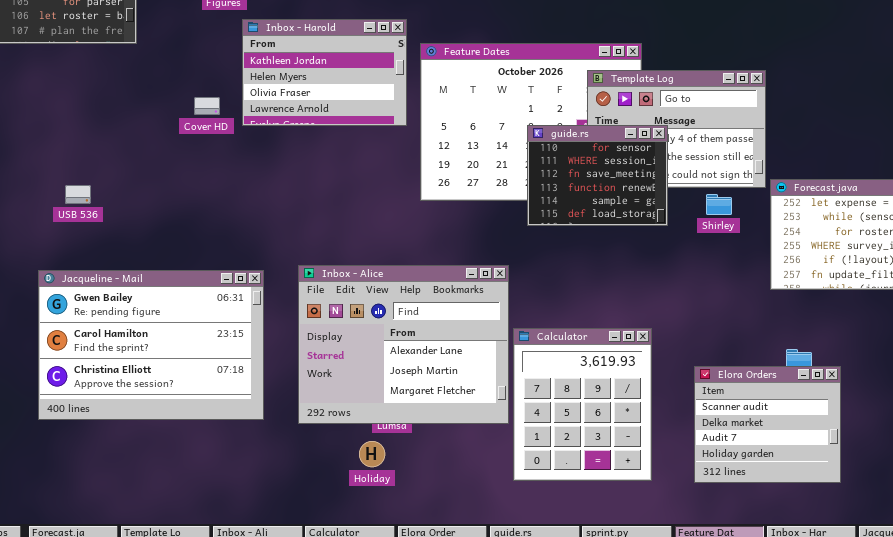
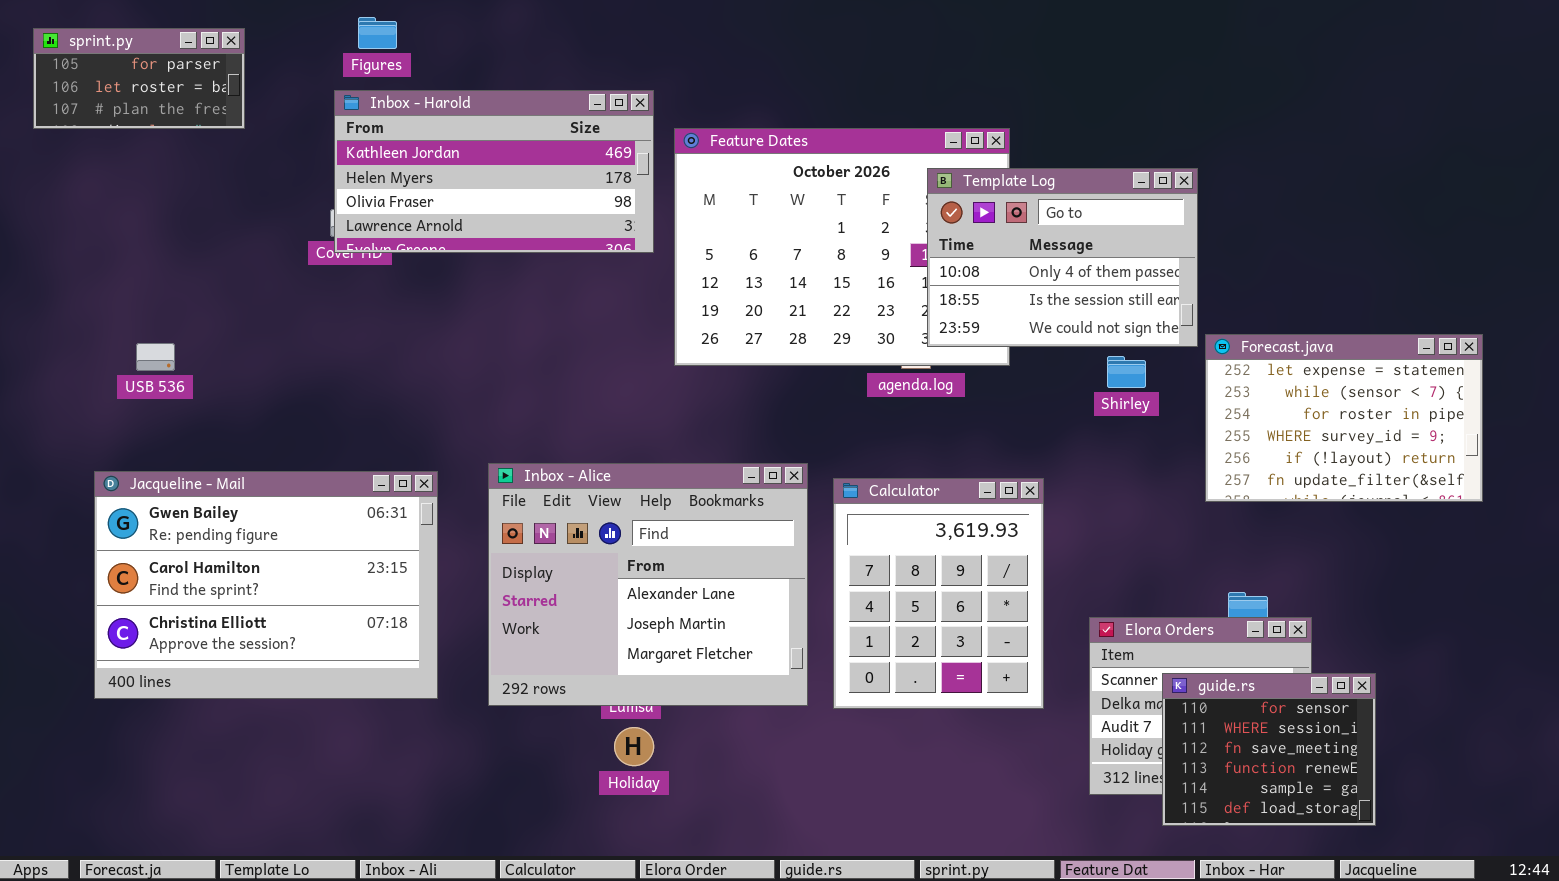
Inbox - Harold: [242,19,407,126] -> [334,90,654,253], resized
guide.rs: [527,125,668,226] -> [1162,673,1376,826], moved
Calculator: [513,328,652,481] -> [833,478,1044,709], moved
Holiday: [359,441,385,467] -> [614,727,654,766], moved

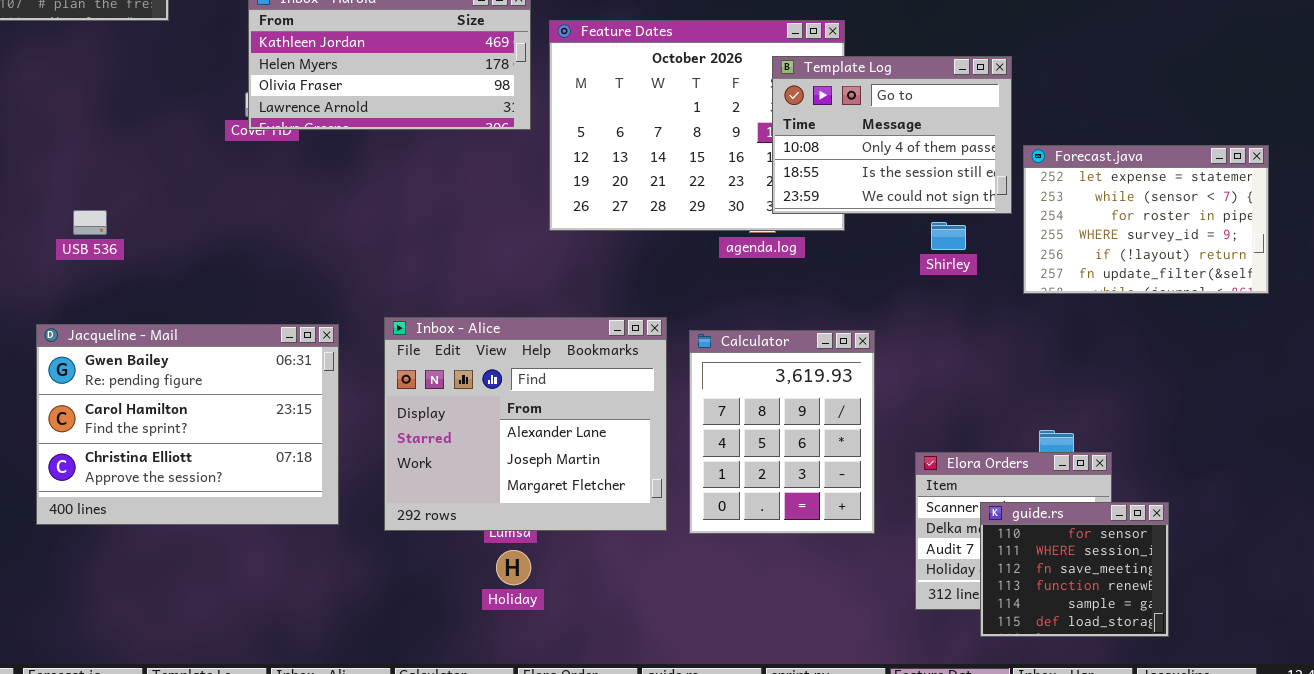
Forecast.java: [1205,334,1483,502] -> [1023,145,1269,294], moved

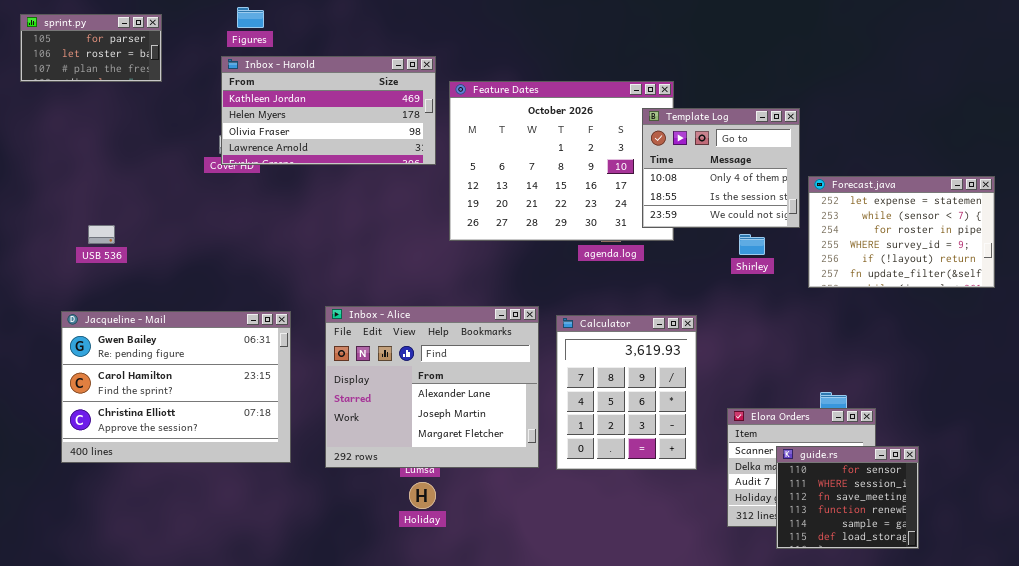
Template Log: [772,56,1012,214] -> [642,108,800,228], resized

